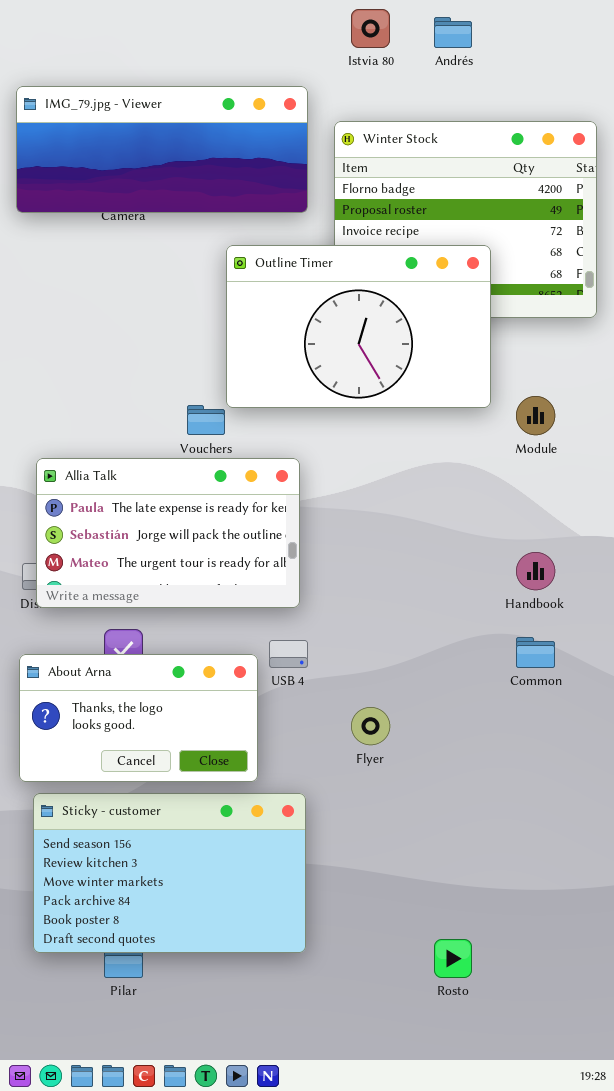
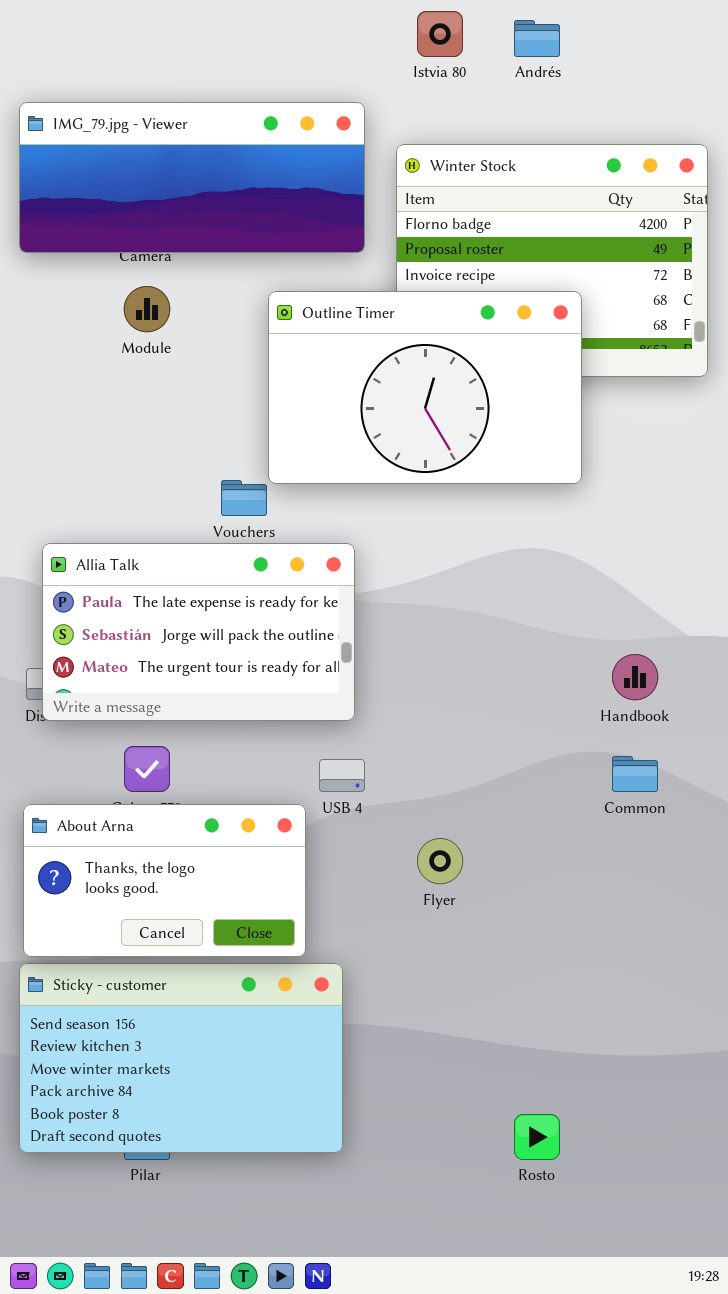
Module: [516,396,555,435] -> [124,286,170,332], moved
About Arna: [19,654,258,782] -> [23,804,306,957], moved
Sticky - customer: [33,793,306,953] -> [19,963,343,1153], moved

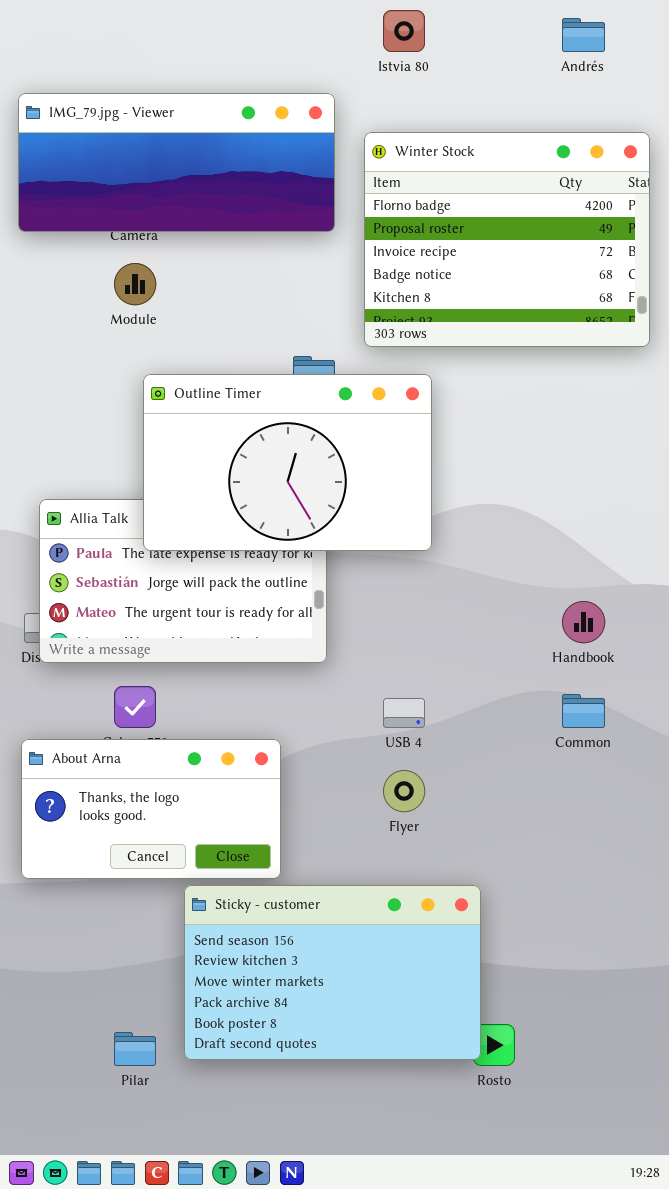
Andrés: [514,20,560,57] -> [562,18,605,52], moved
Outline Timer: [268,291,582,484] -> [143,374,432,551], moved
USB 4: [319,759,365,792] -> [383,698,425,728], moved
Sticky - customer: [19,963,343,1153] -> [184,885,481,1060], moved

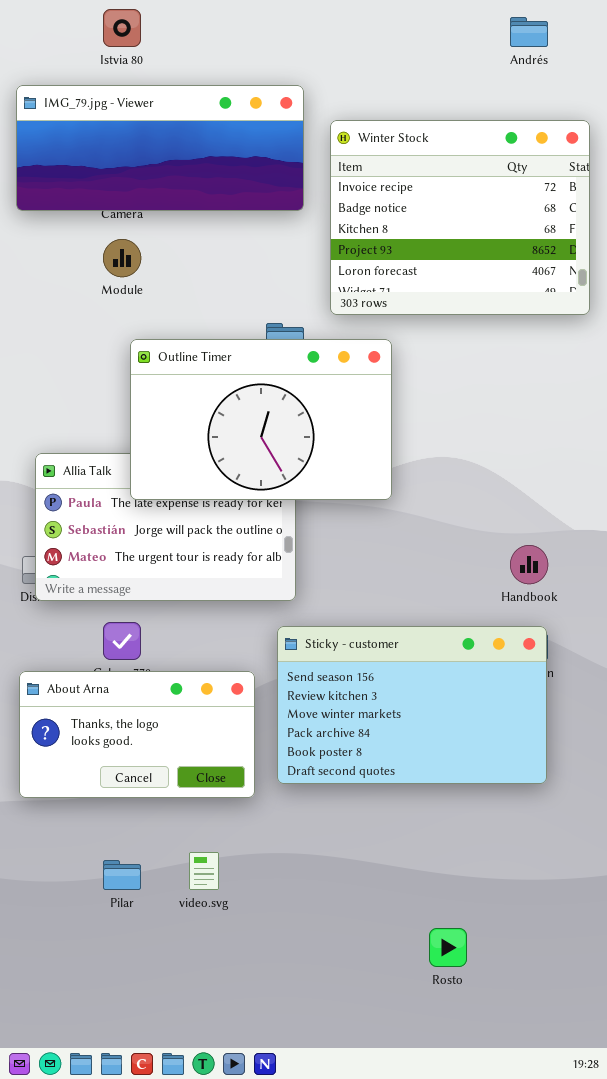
Istvia 80: [383,10,425,52] -> [103,9,141,47], moved
Winter Stock: [364,132,650,347] -> [330,120,590,315], scrolled down 2 rows
Sticky - customer: [184,885,481,1060] -> [277,626,547,784], moved
Pilar: [114,1032,156,1066] -> [103,860,141,890], moved

